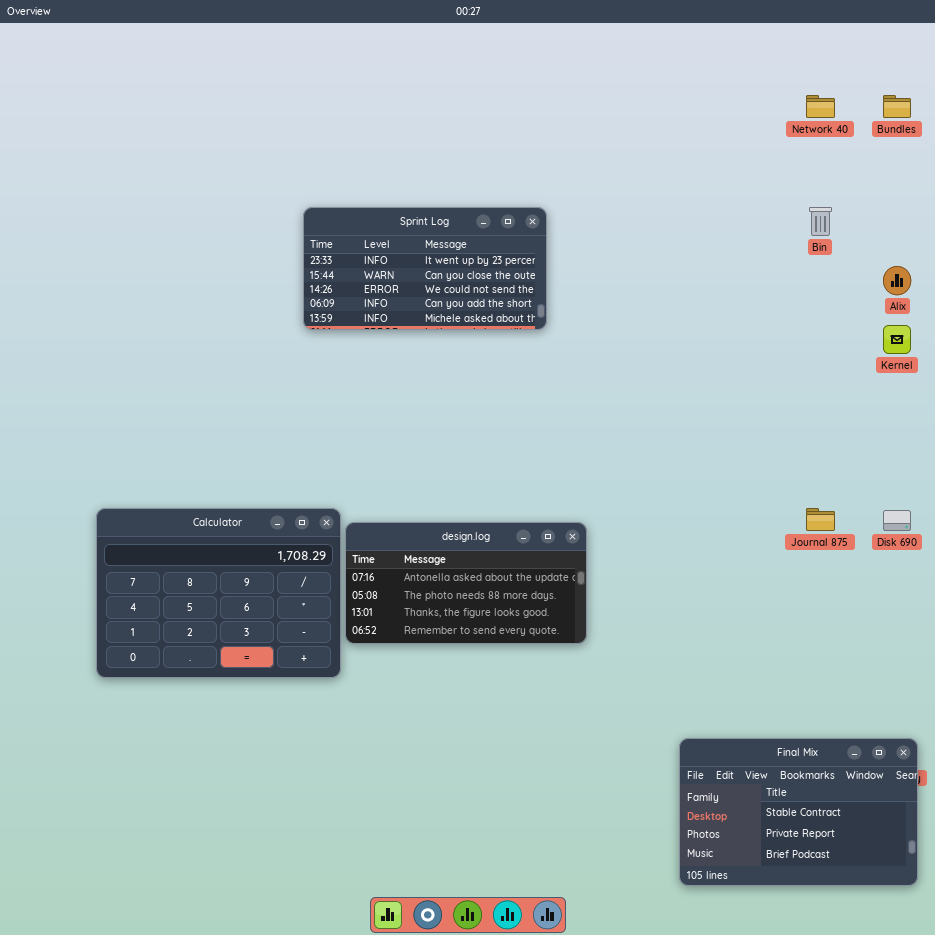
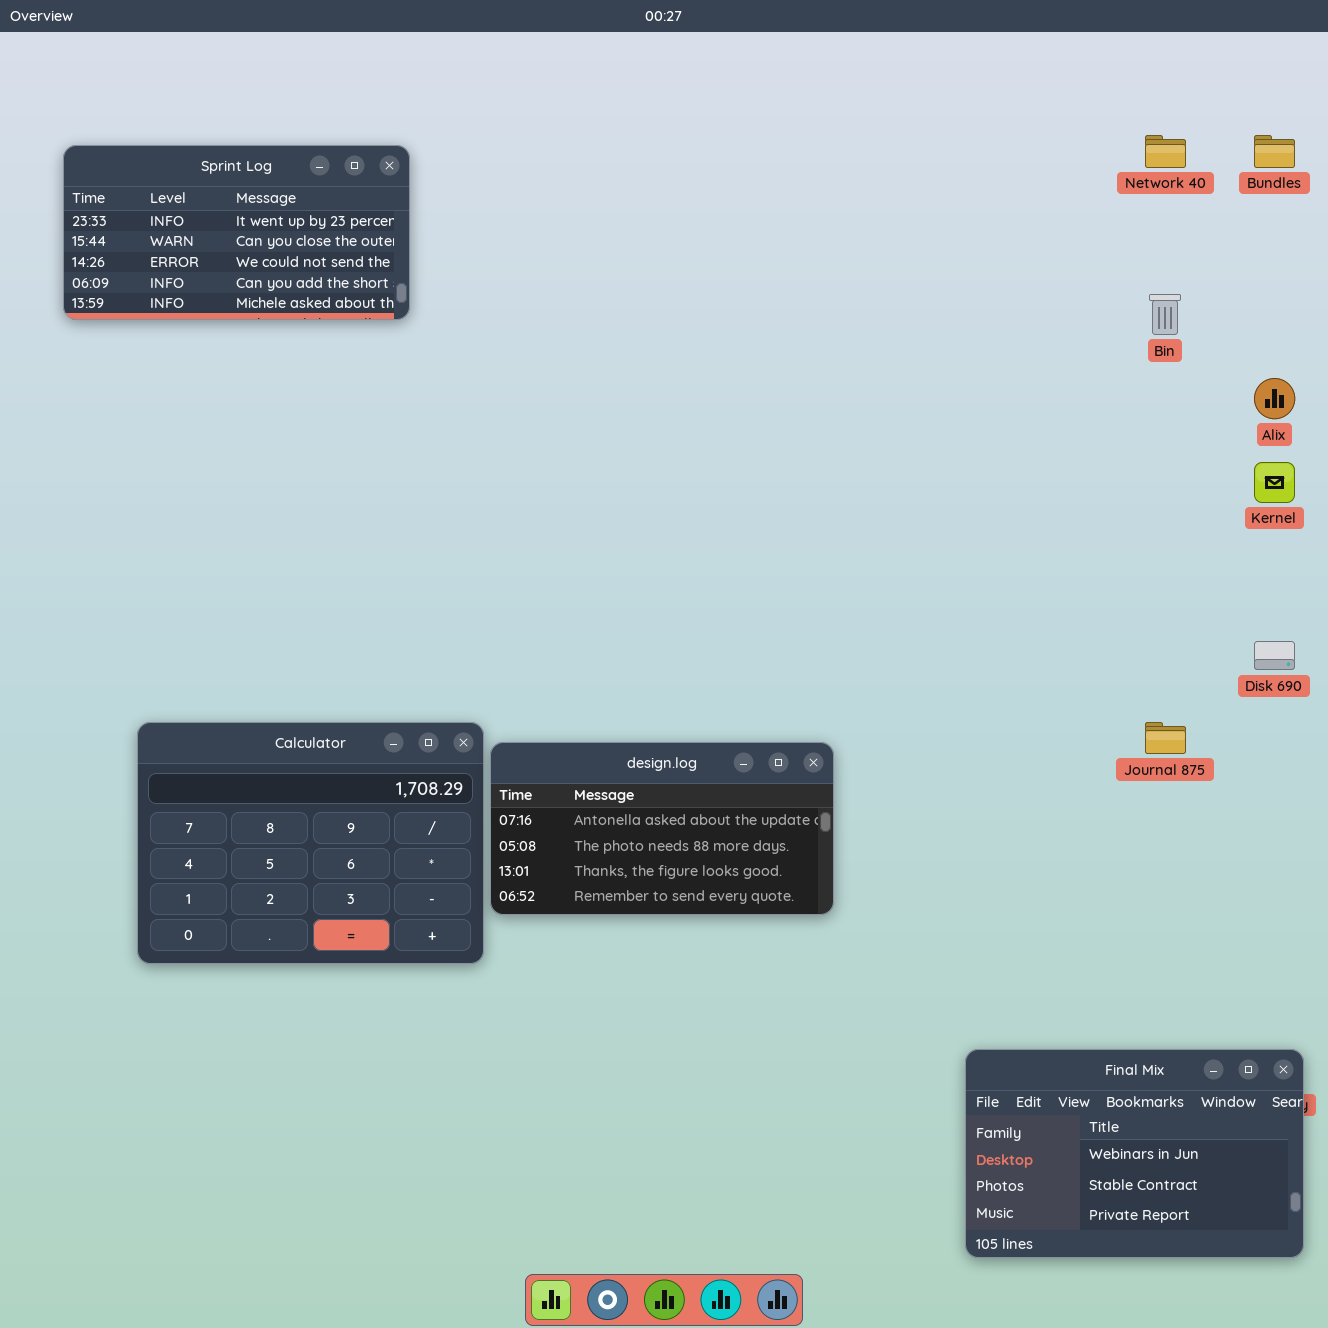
Sprint Log: [303,207,547,330] -> [63,145,410,320], moved
Disk 690: [883,510,911,531] -> [1254,641,1295,670], moved
Final Mix: [679,738,918,886] -> [965,1049,1304,1258], scrolled up 1 row

